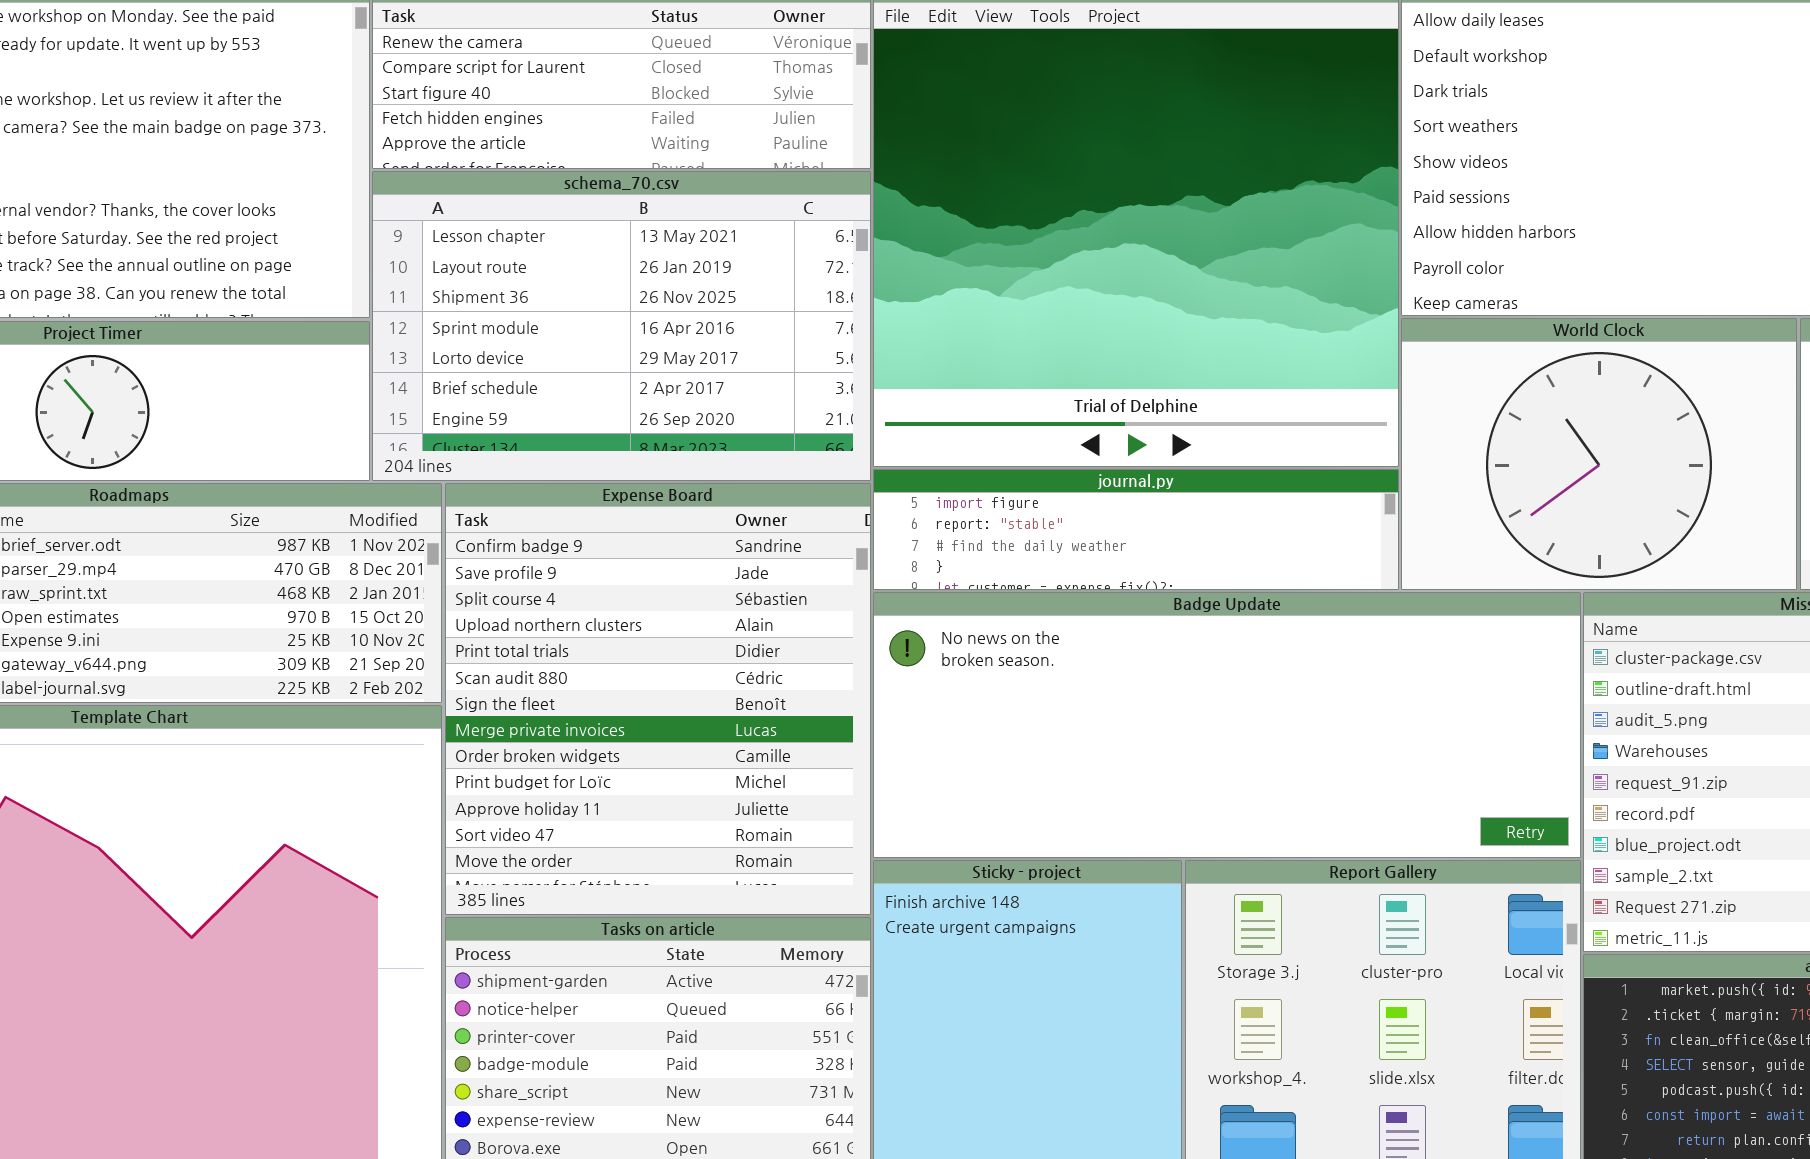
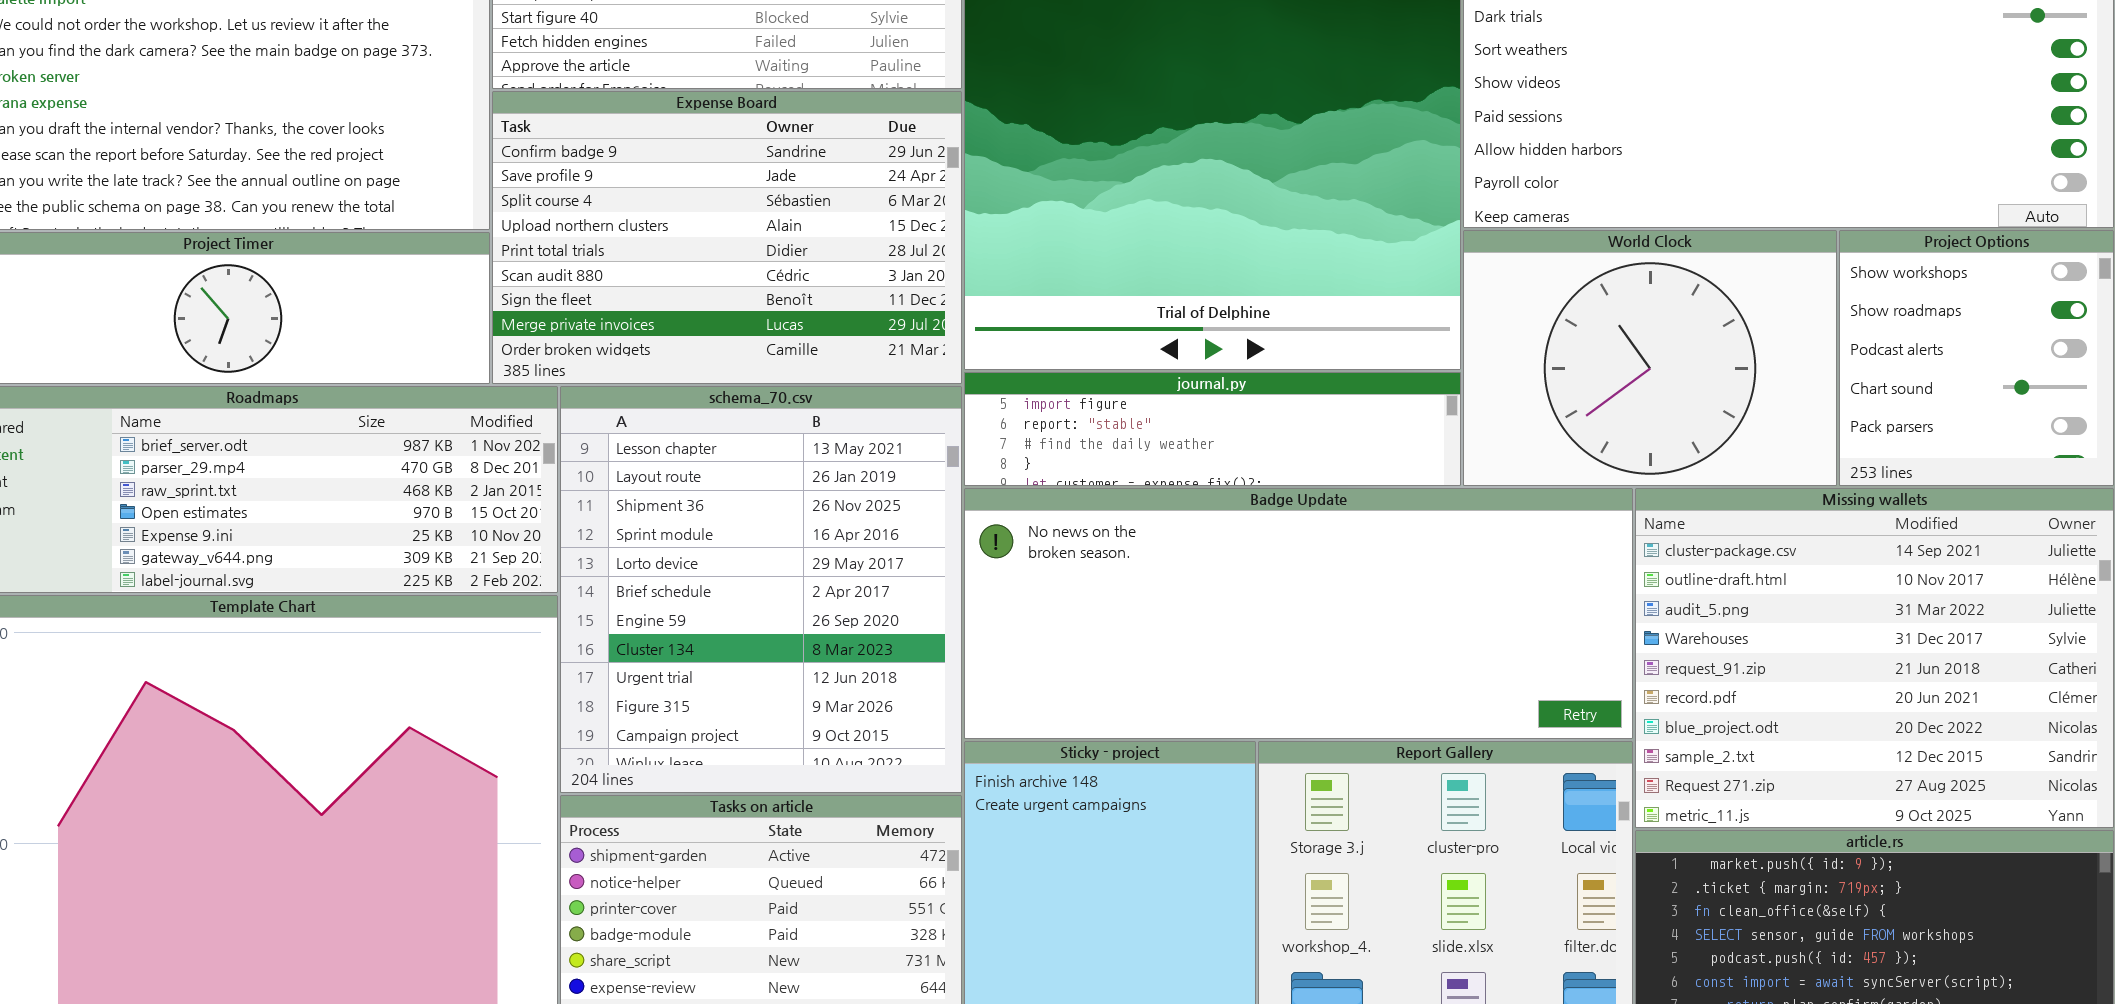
schema_70.csv: [372,171,871,481] -> [560,386,962,793], moved, resized
Expense Board: [445,483,871,915] -> [492,91,962,384], moved, resized

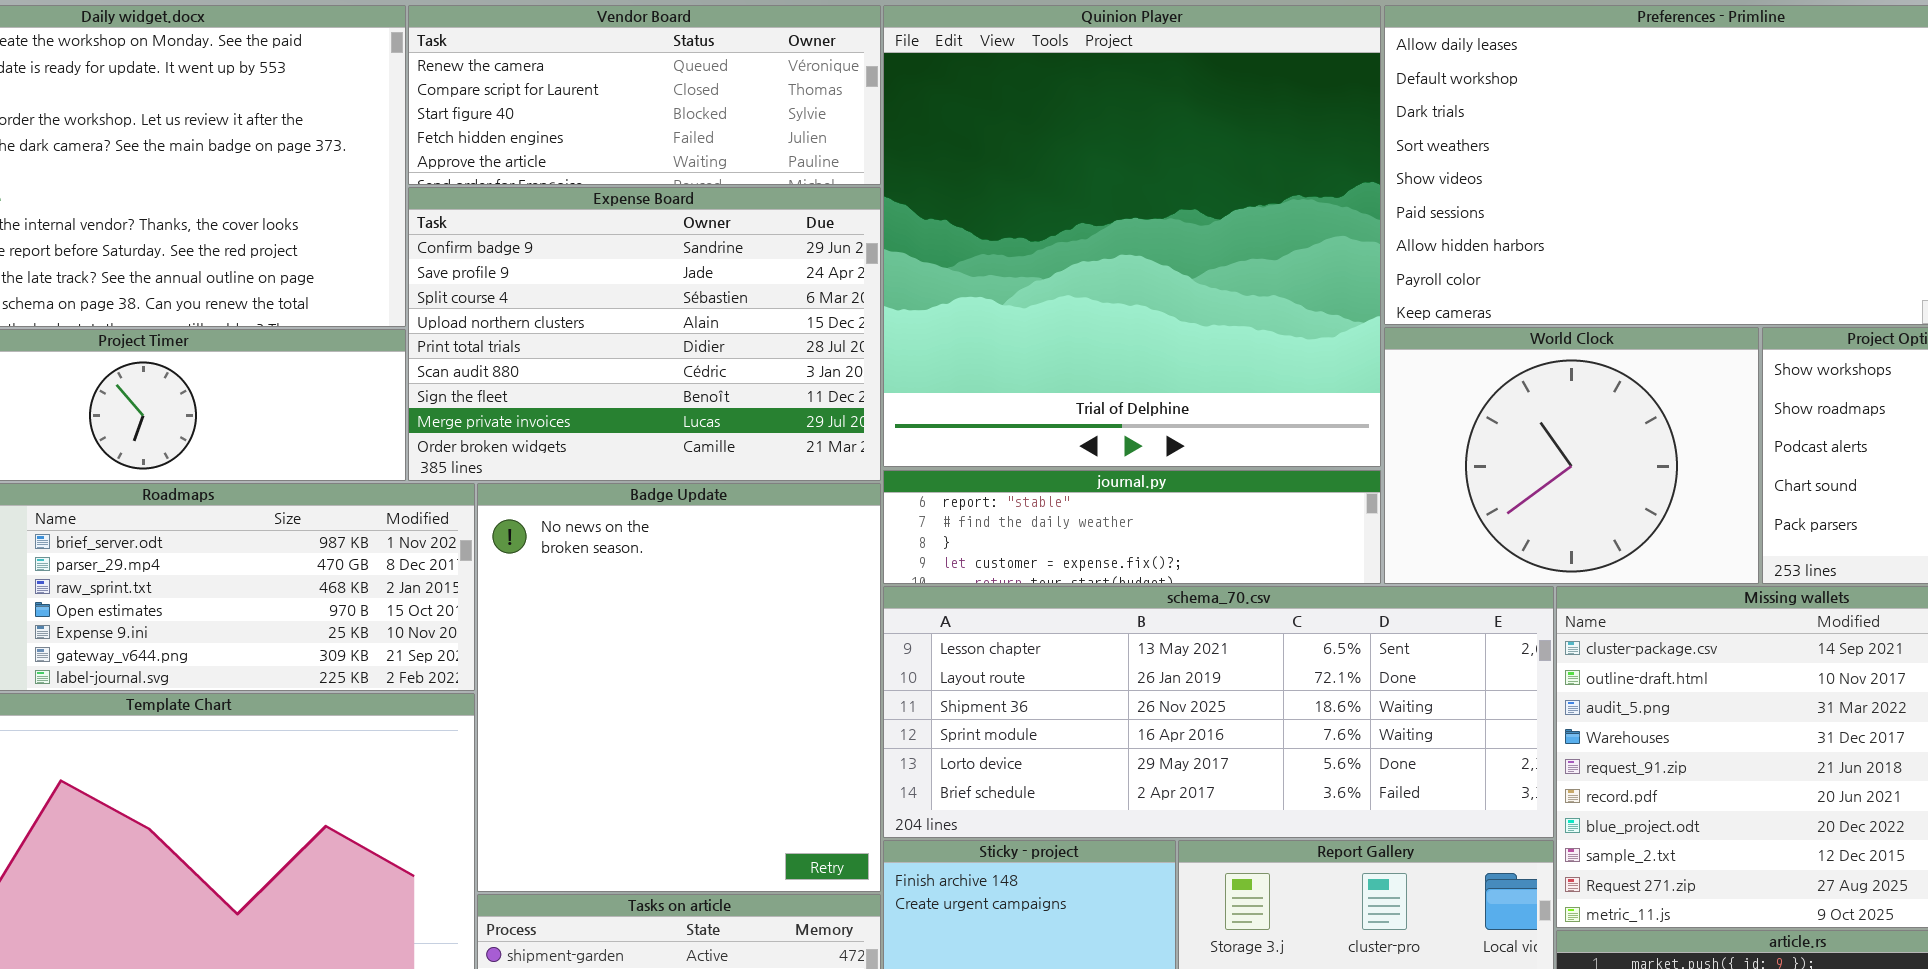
journal.py: [964,372,1461,486] -> [883,470,1381,584], scrolled down 1 row
schema_70.csv: [560,386,962,793] -> [883,586,1554,838], moved, resized
Badge Update: [964,488,1633,739] -> [477,483,881,892], moved, resized

